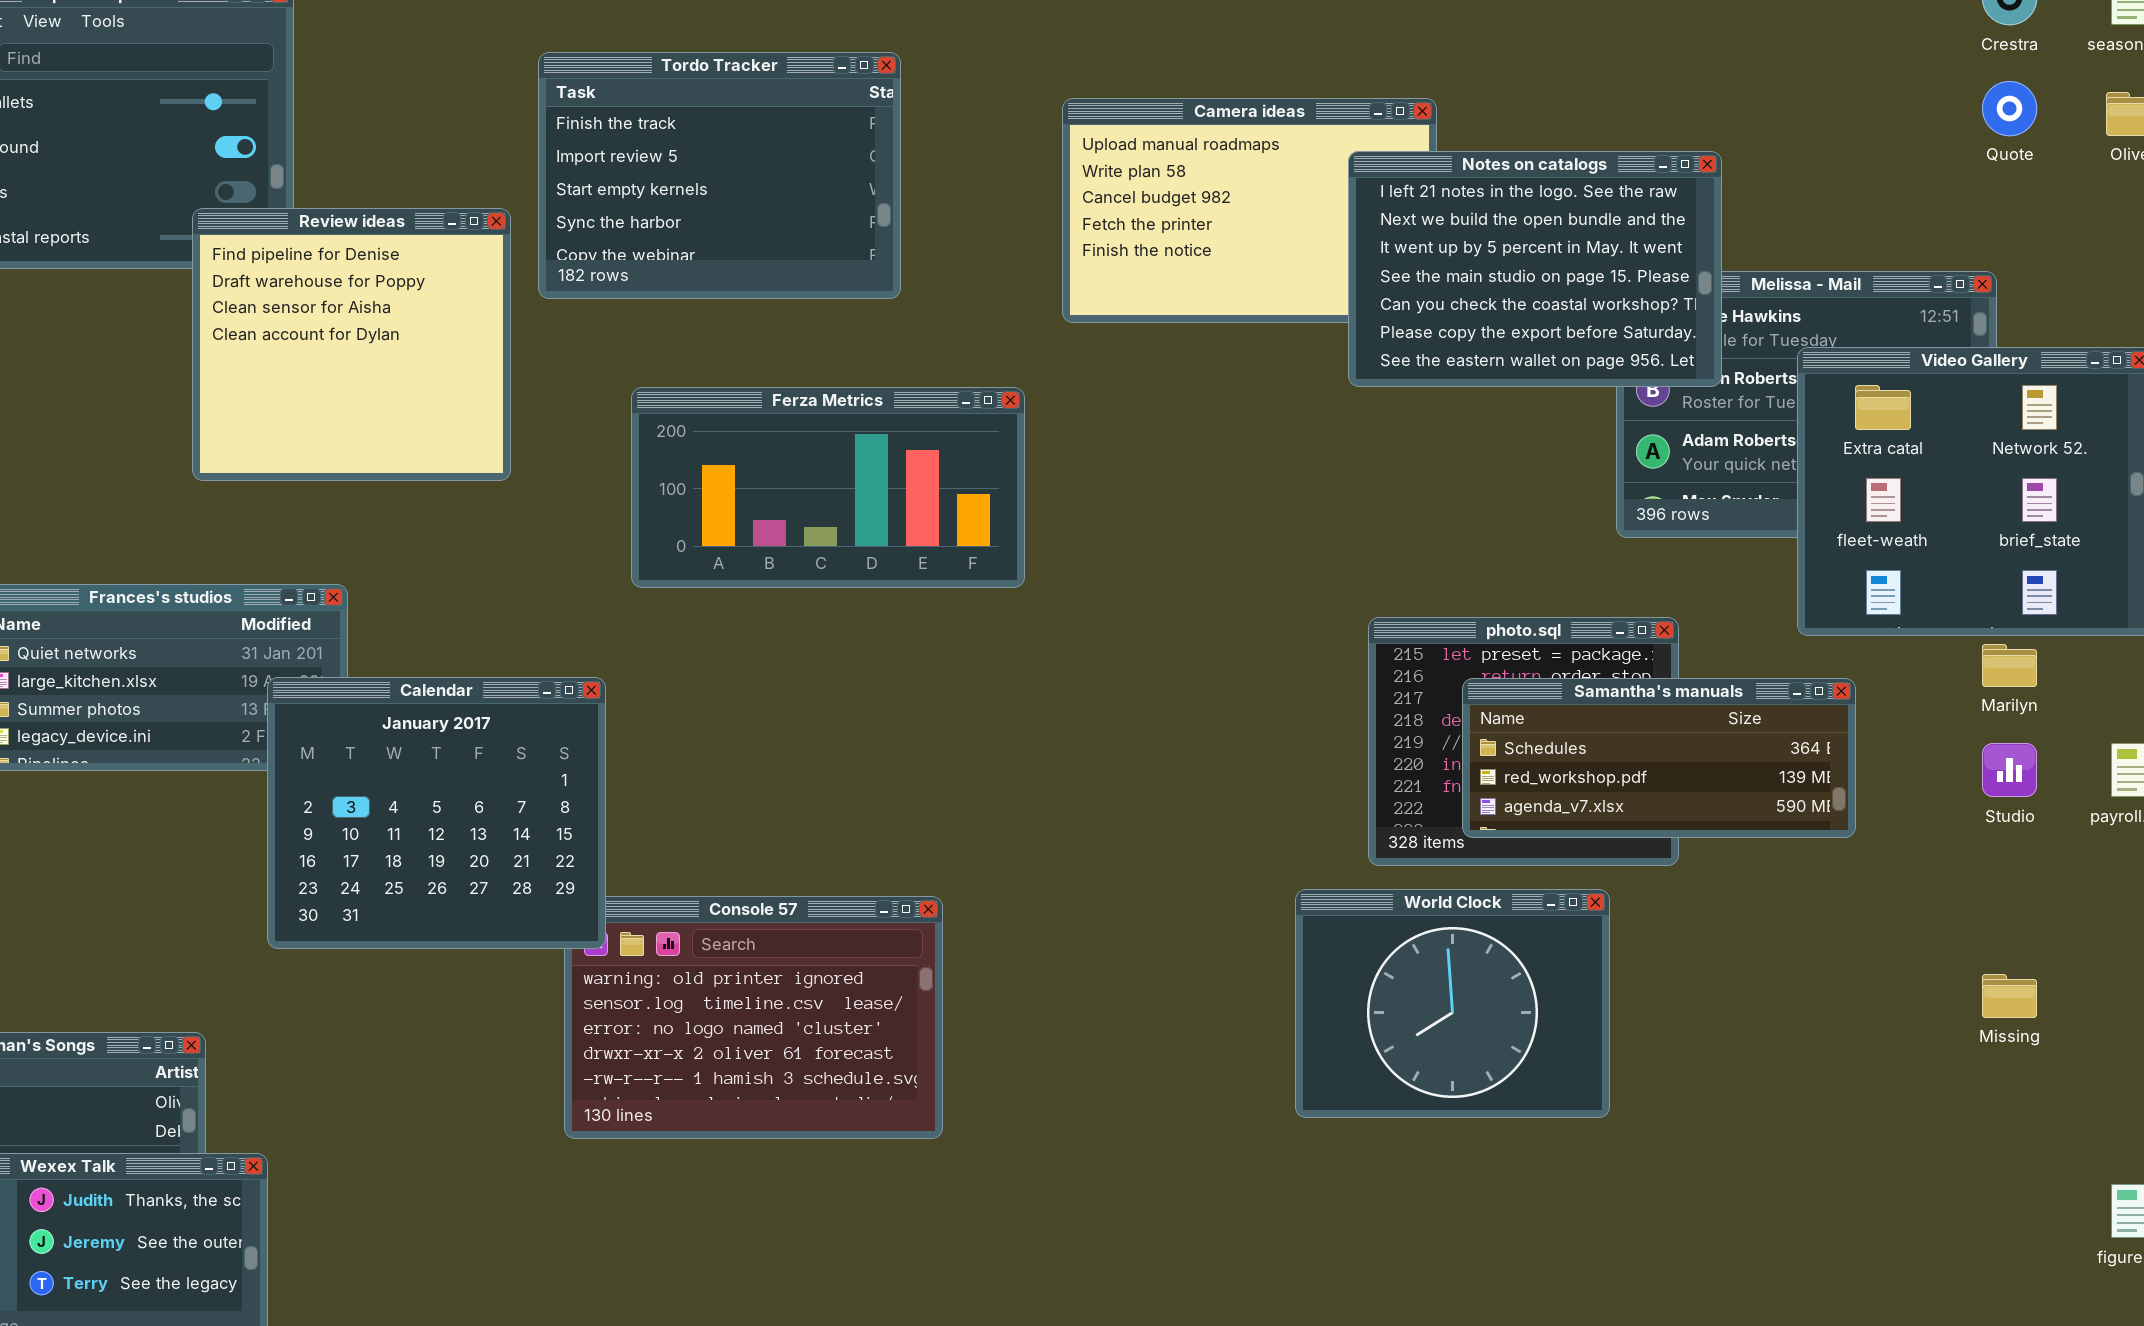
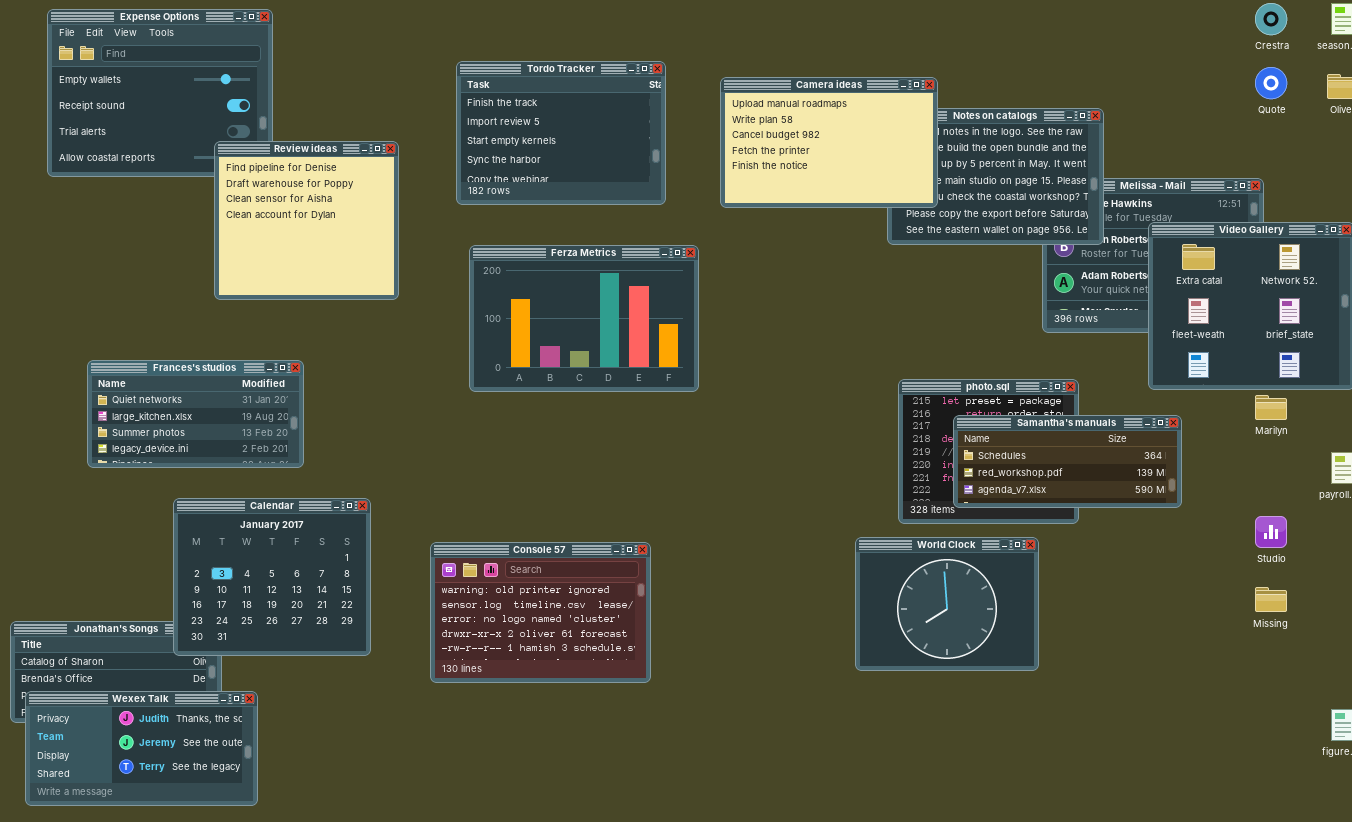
Tordo Tracker: [538,52,901,299] -> [456,61,666,205], moved
Camera ideas: [1062,98,1437,323] -> [720,77,938,208], raised
Ferza Metrics: [631,387,1025,588] -> [469,245,699,392], resized
Calendar: [267,677,606,949] -> [173,498,371,656], moved
Studio: [1982,743,2037,797] -> [1255,516,1287,548], moved

